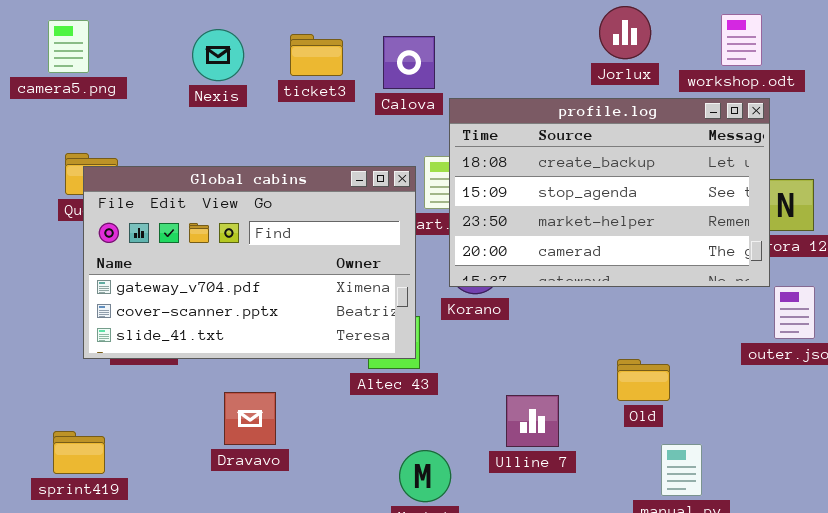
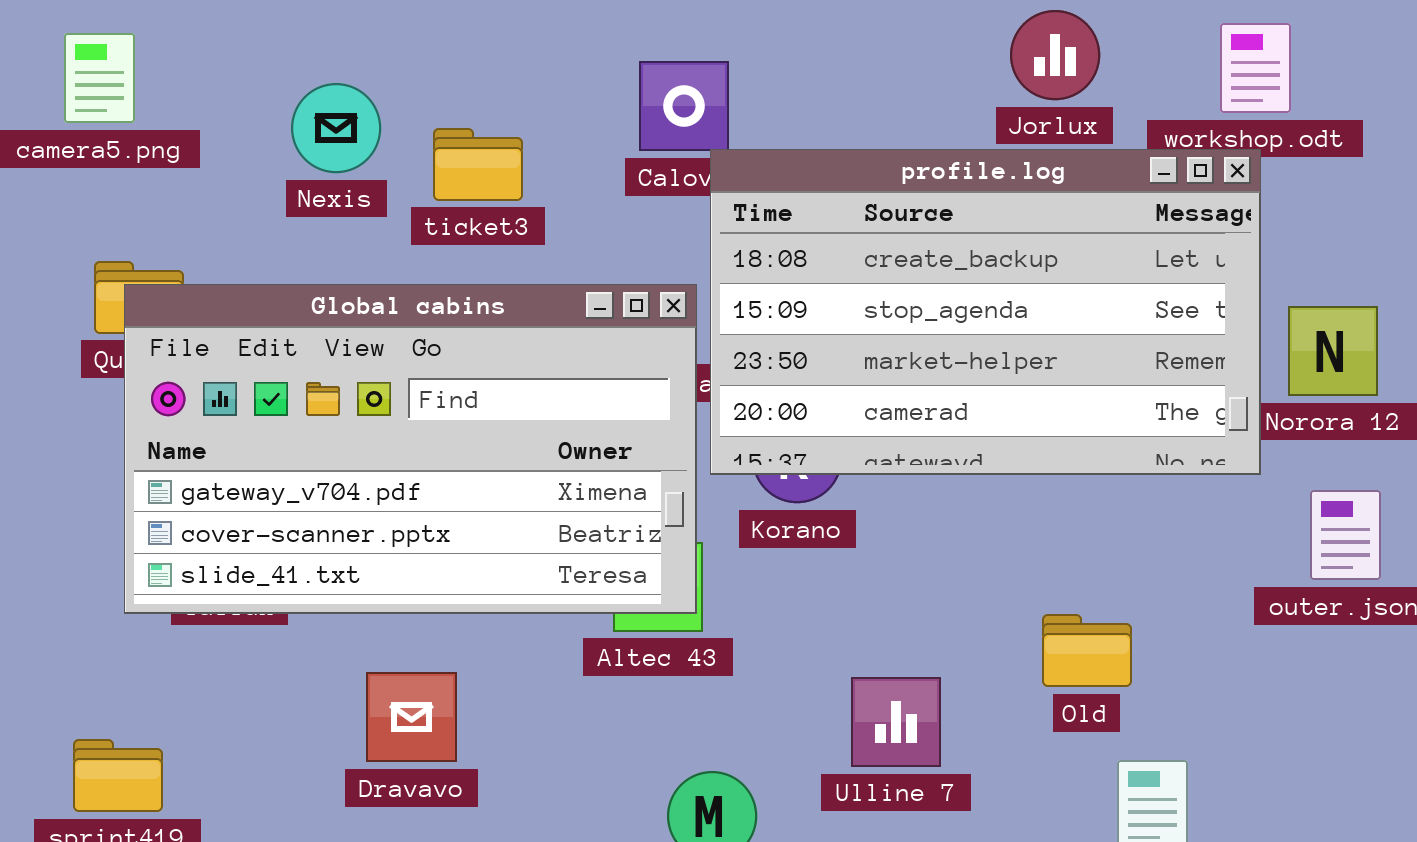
Nexis: [192,29,244,81] -> [291,83,381,173], moved
ticket3: [290,34,343,76] -> [433,128,523,201], moved
profile.log: [449,98,770,287] -> [710,149,1261,475], moved

